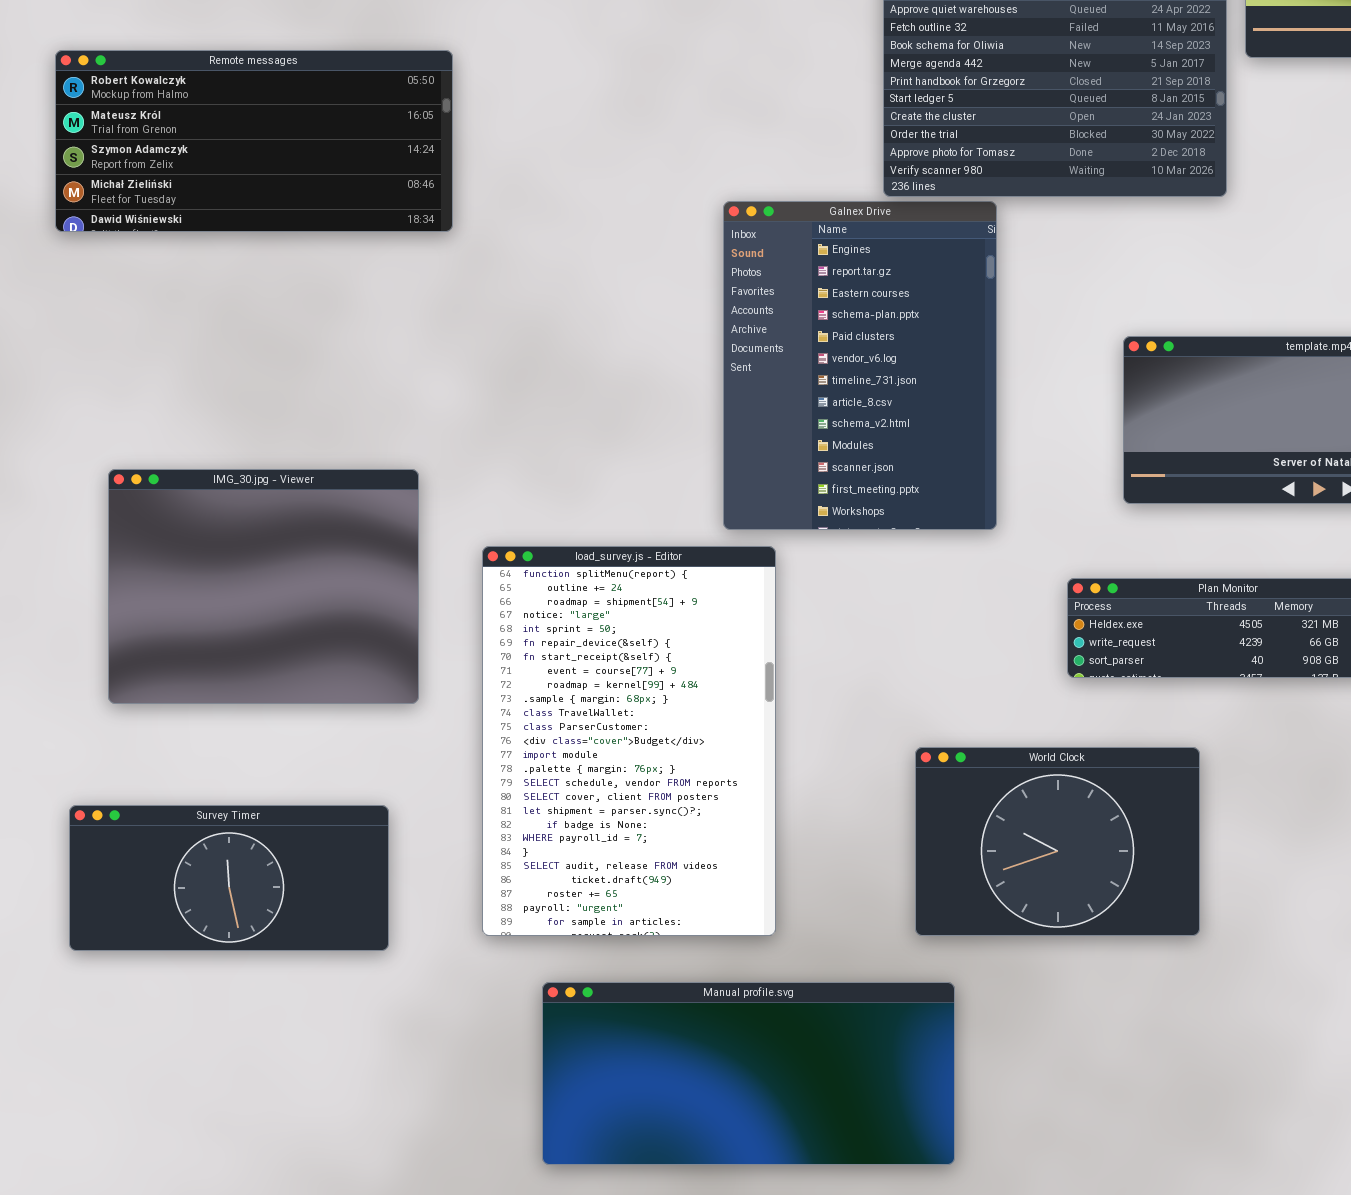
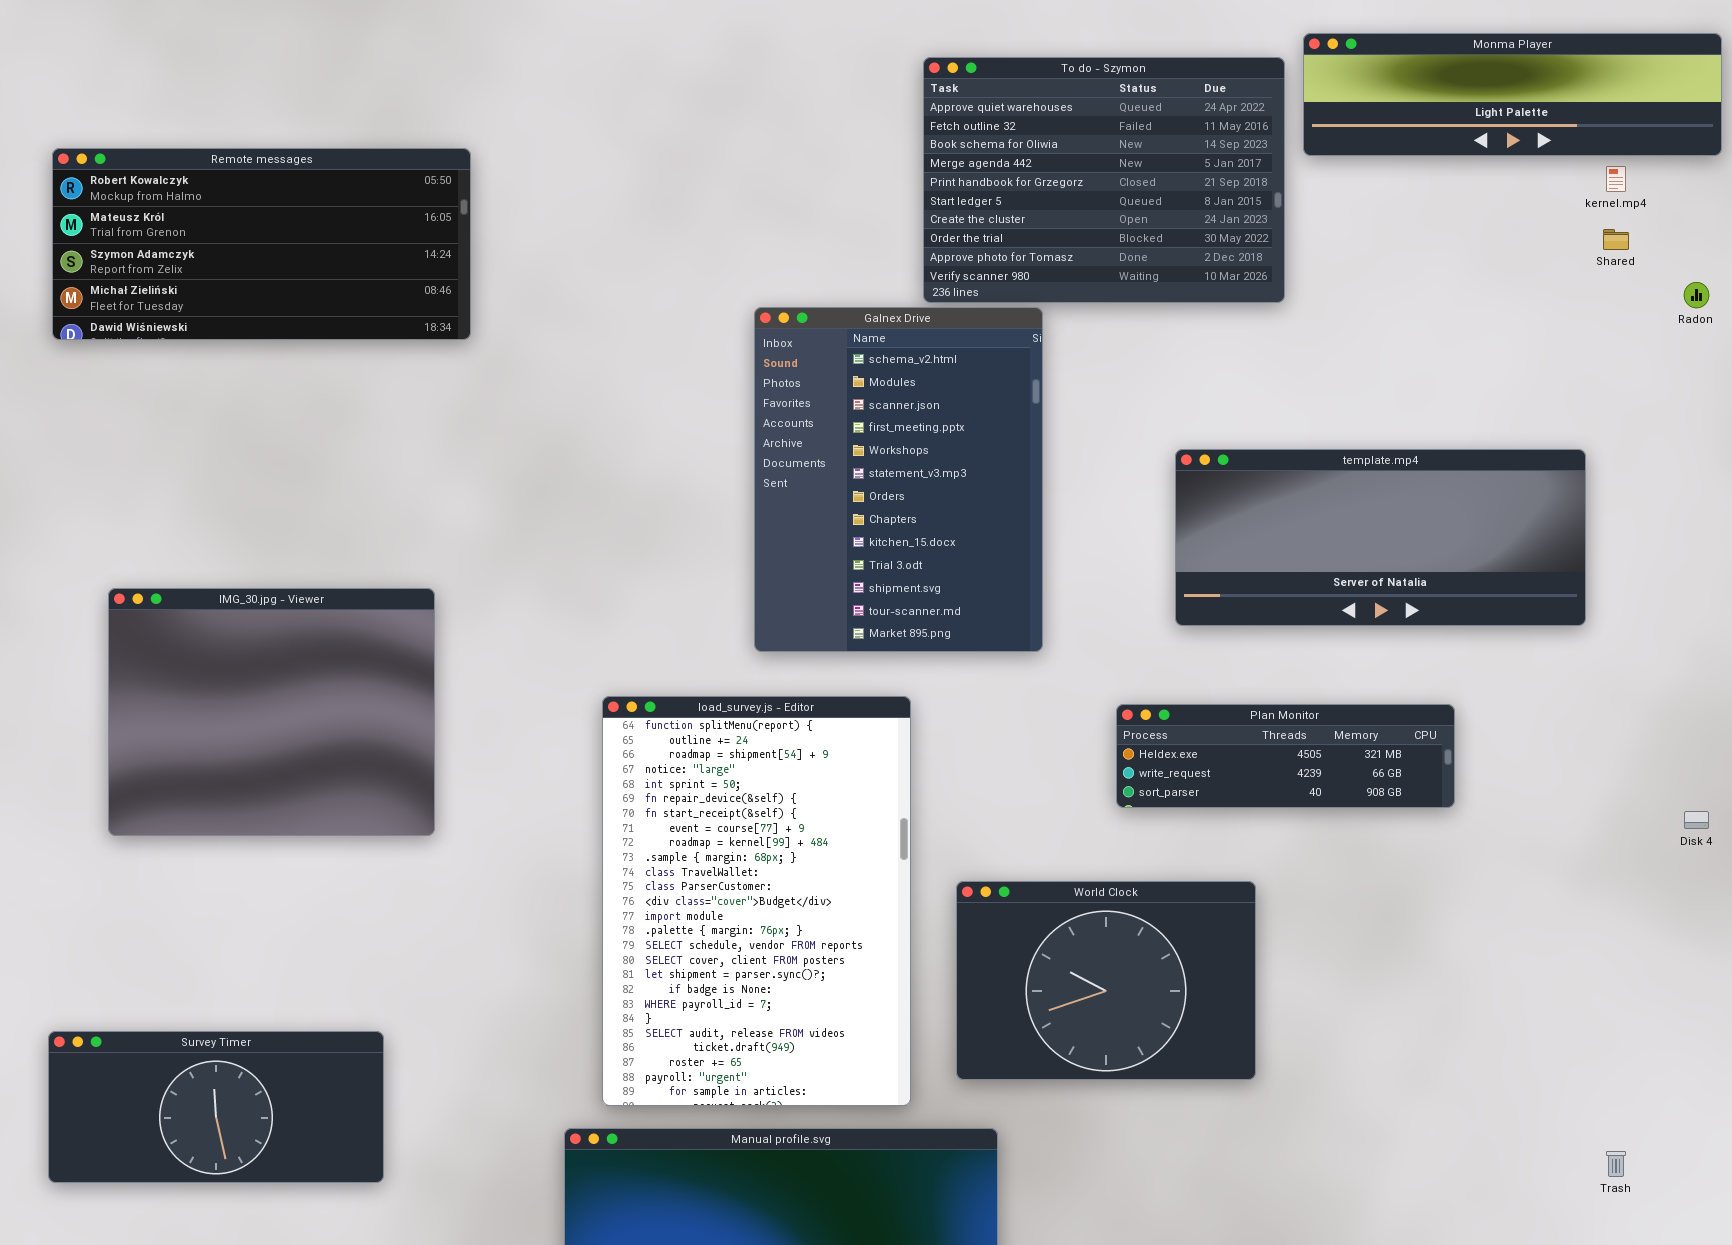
Galnex Drive: [723,201,997,530] -> [754,307,1043,652], scrolled down 8 rows
load_survey.js - Editor: [482,546,776,936] -> [602,696,911,1106], moved
Survey Timer: [69,805,389,951] -> [48,1031,384,1183], moved

